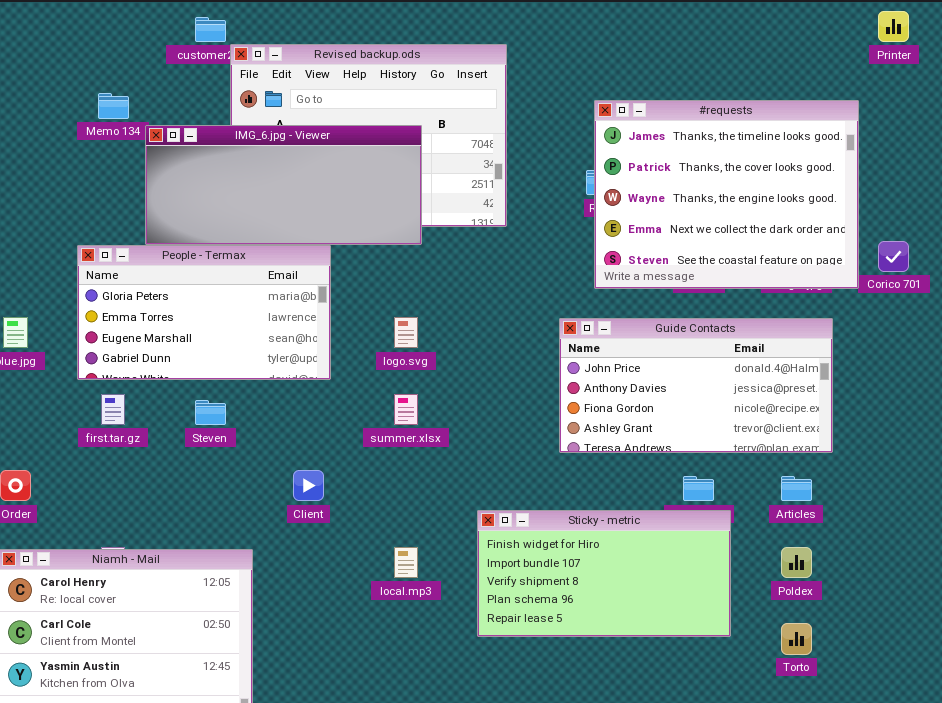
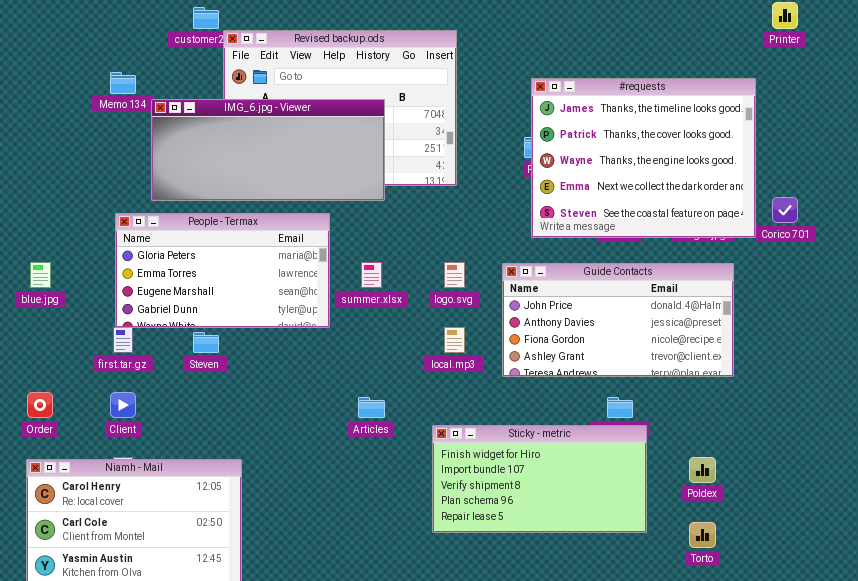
People - Termax: [77,245,331,380] -> [115,213,330,328], moved
logo.svg: [394,317,418,348] -> [444,262,465,288], moved
summer.xlsx: [394,394,418,425] -> [361,262,382,288], moved
Client: [293,470,324,501] -> [110,392,136,418], moved
Articles: [781,476,812,501] -> [358,397,385,418], moved
local.mp3: [394,547,418,578] -> [444,327,465,353], moved

